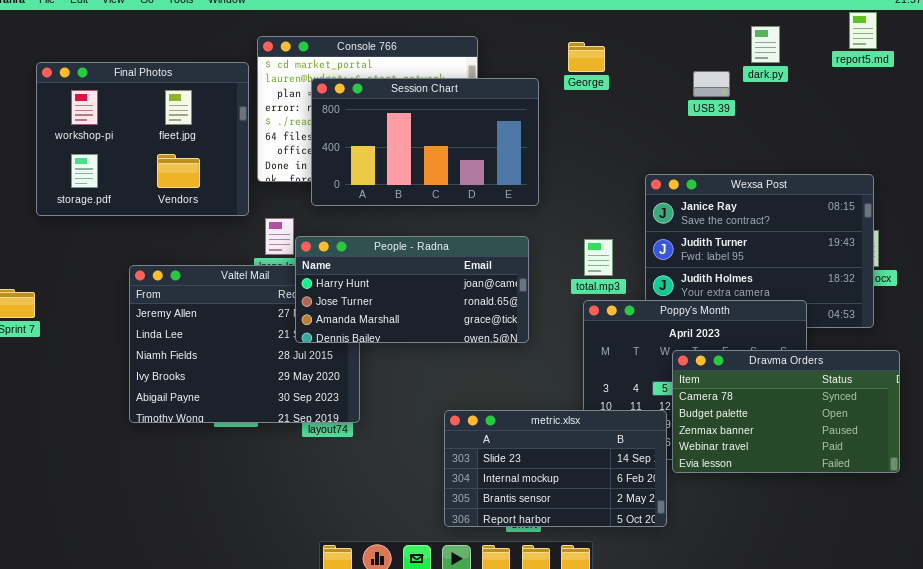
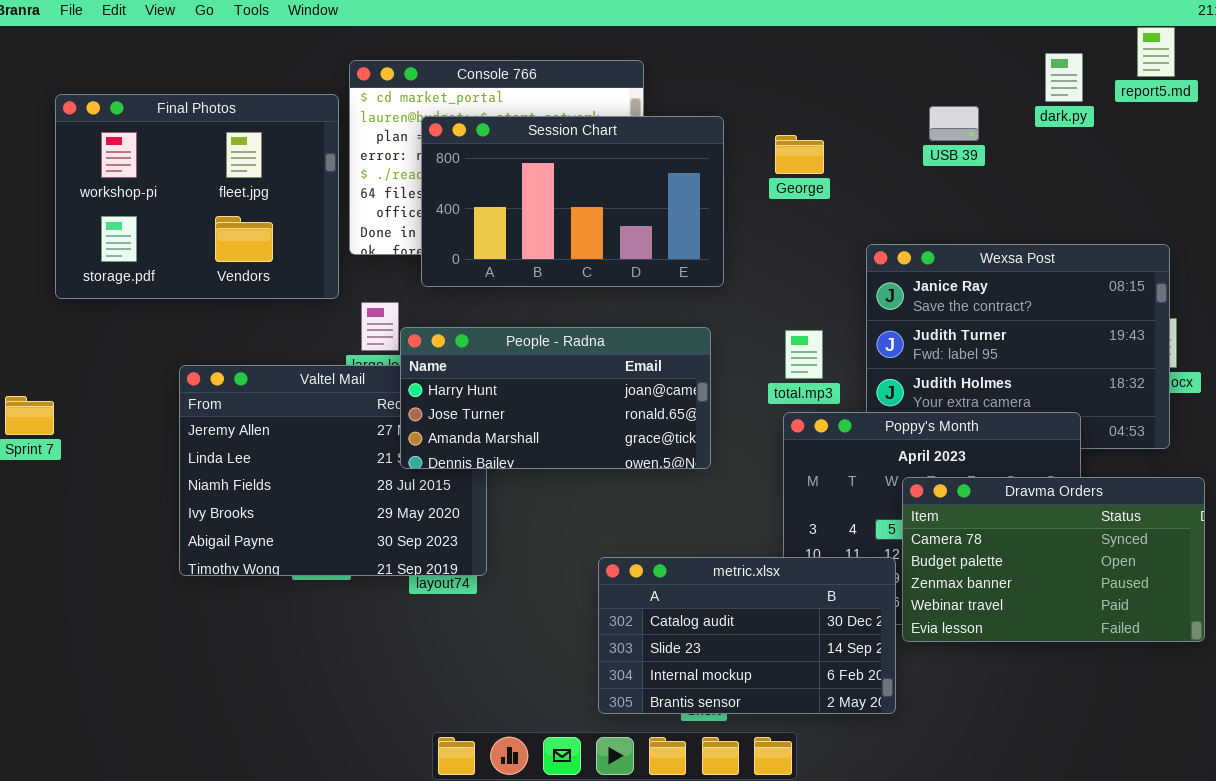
dark.py: [751,26,780,63] -> [1045,53,1083,102], moved
George: [568,42,605,72] -> [775,135,824,174], moved
metric.xlsx: [444,410,667,527] -> [598,557,896,714], scrolled up 1 row

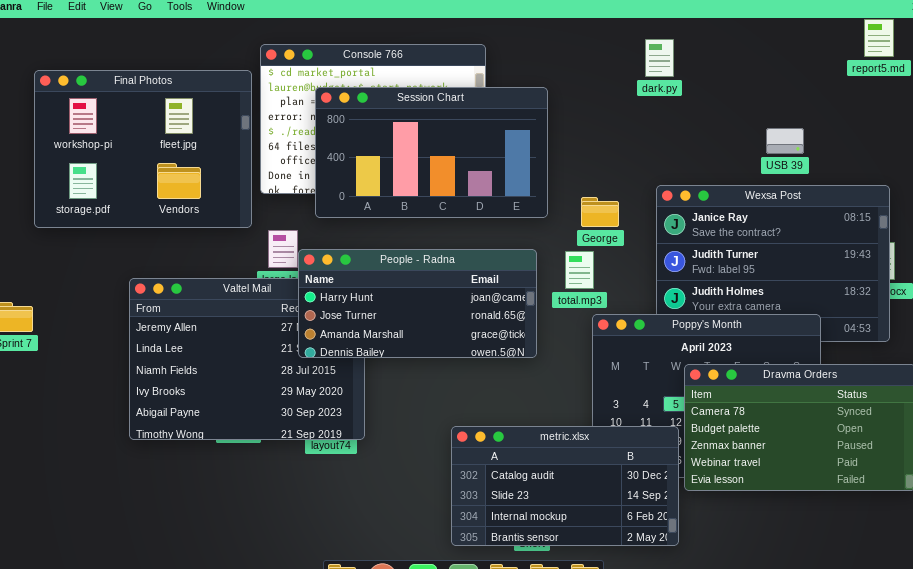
dark.py: [1045,53,1083,102] -> [645,39,674,77], moved
USB 39: [929,106,979,141] -> [766,128,804,154], moved
George: [775,135,824,174] -> [581,197,619,227], moved
total.mp3: [785,330,823,379] -> [565,251,594,289], moved

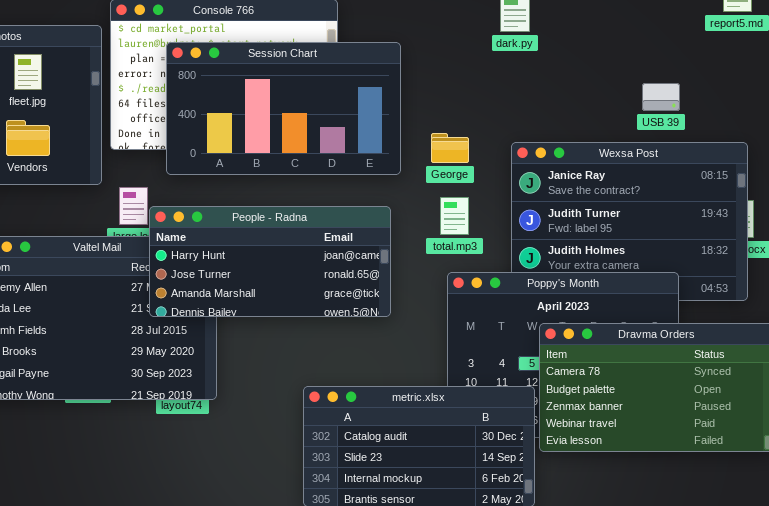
USB 39: [766,128,804,154] -> [642,83,680,111], moved
George: [581,197,619,227] -> [431,133,469,163], moved
total.mp3: [565,251,594,289] -> [440,197,469,235], moved

